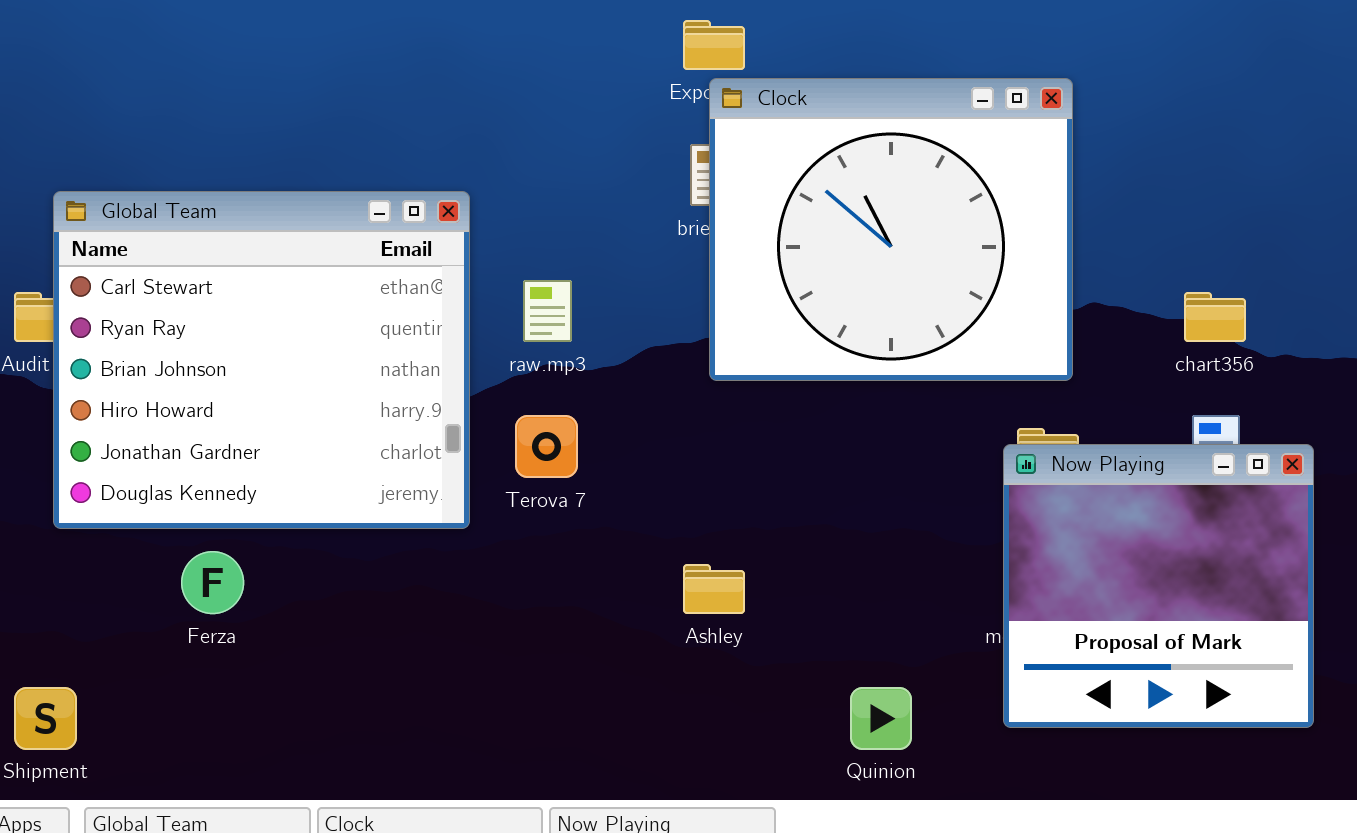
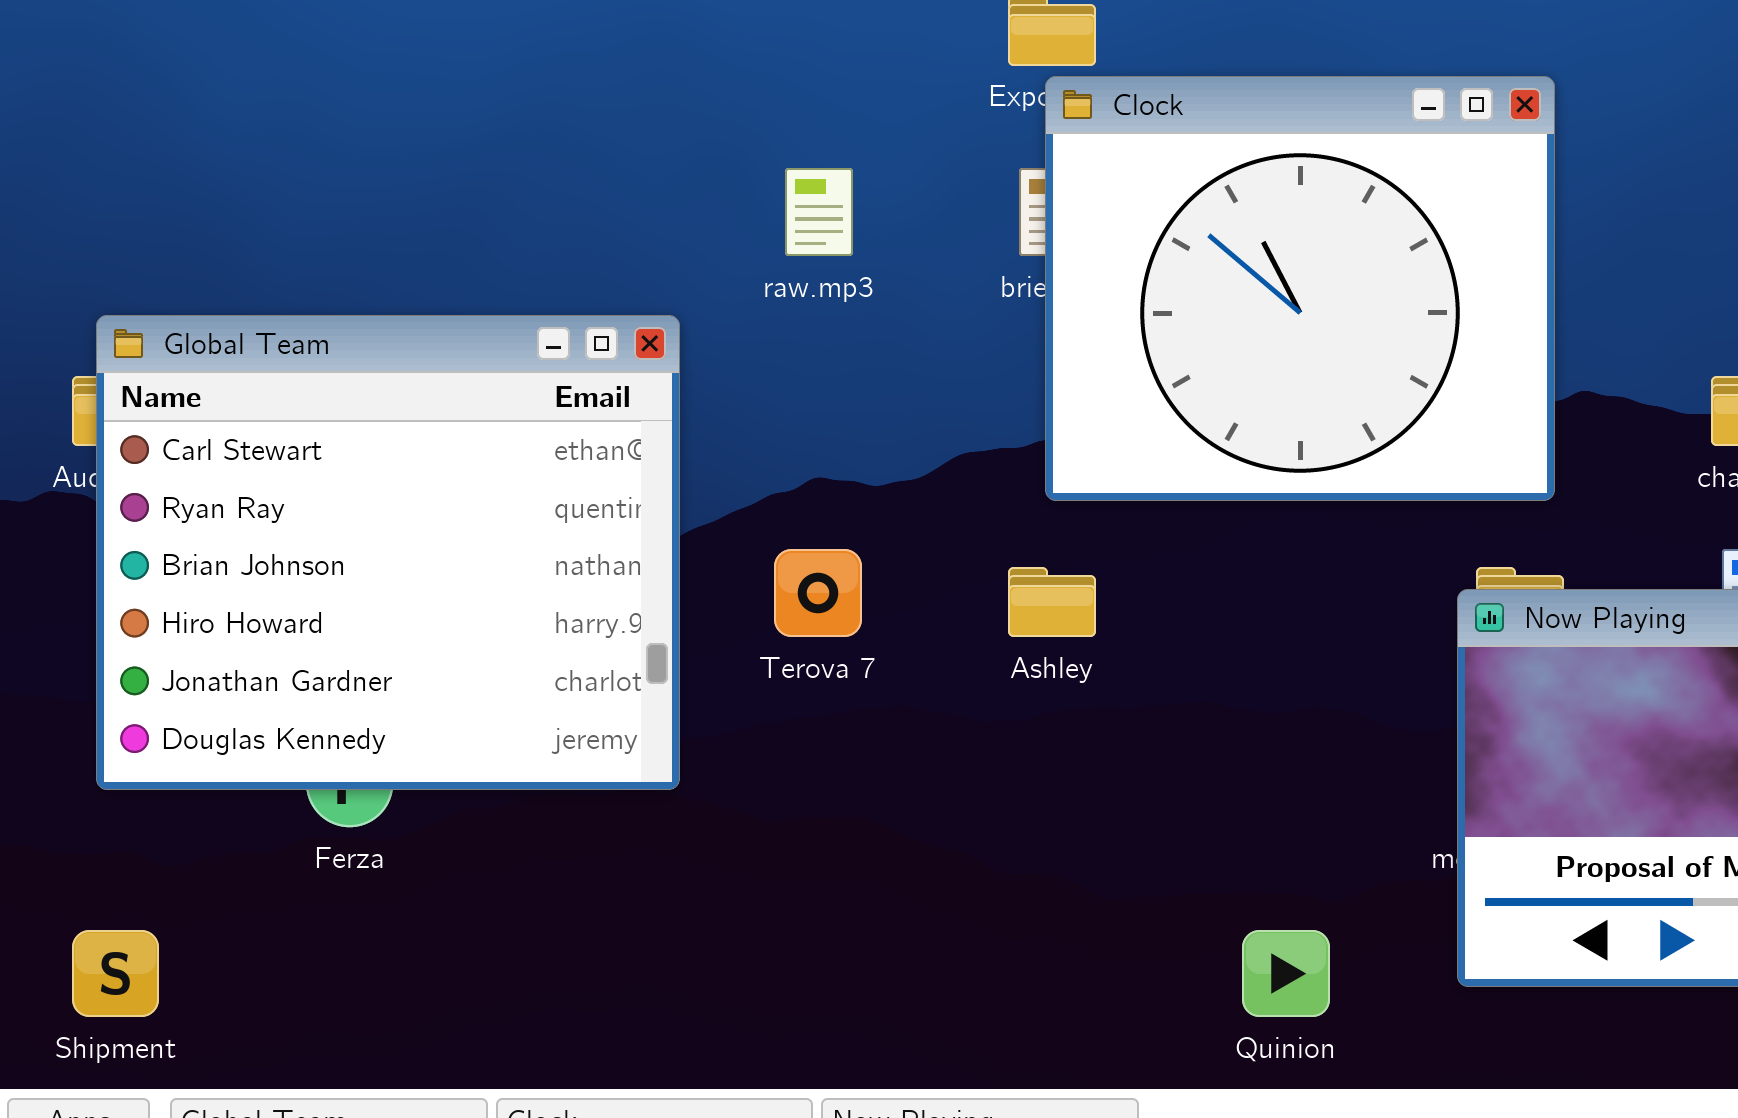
Global Team: [53,191,470,529] -> [96,315,680,790], moved
raw.mp3: [523,280,572,342] -> [785,168,853,256], moved
Ashley: [683,564,745,614] -> [1008,567,1096,637], moved

